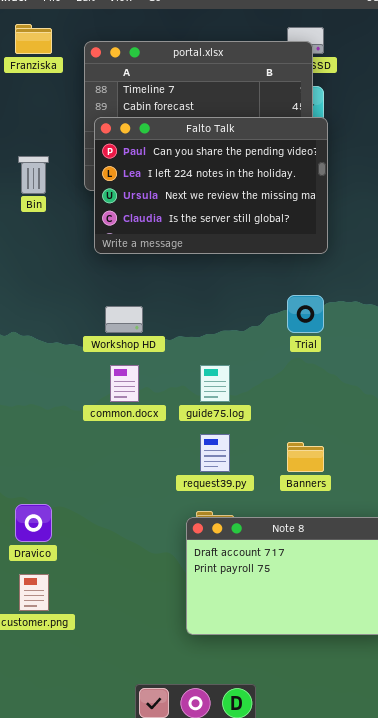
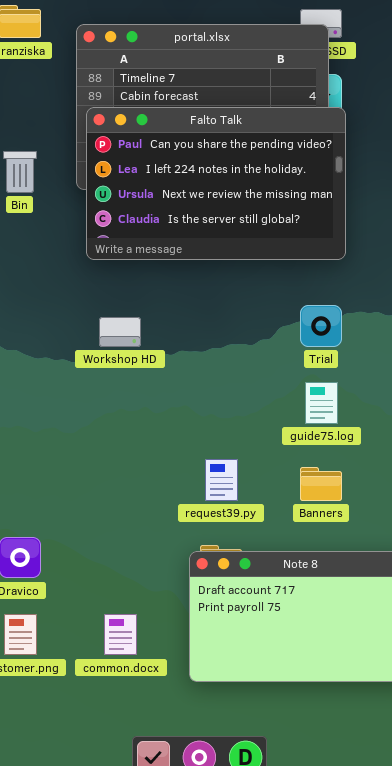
common.docx: [110,365,139,402] -> [104,614,137,655], moved
guide75.log: [200,365,230,402] -> [305,382,338,424], moved

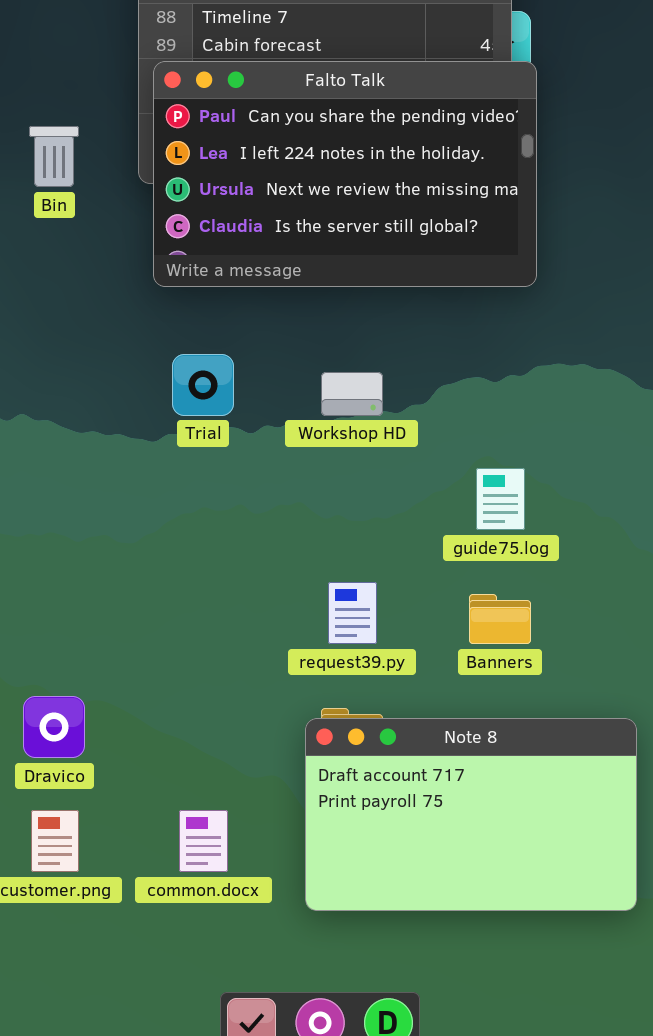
Trial: [300,305,342,347] -> [172,354,234,416], moved
Workshop HD: [99,317,141,347] -> [321,372,383,416], moved

